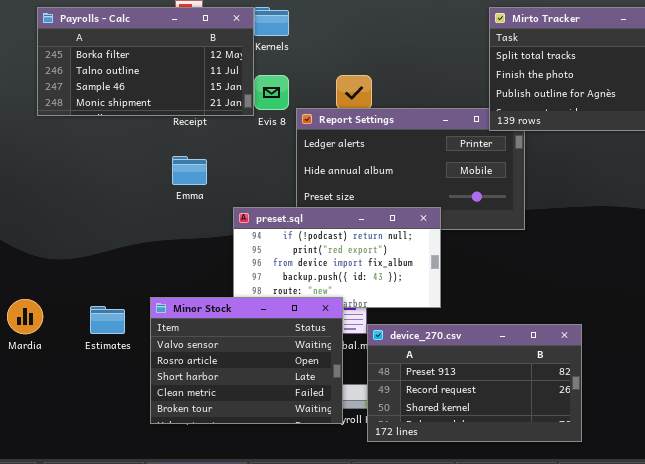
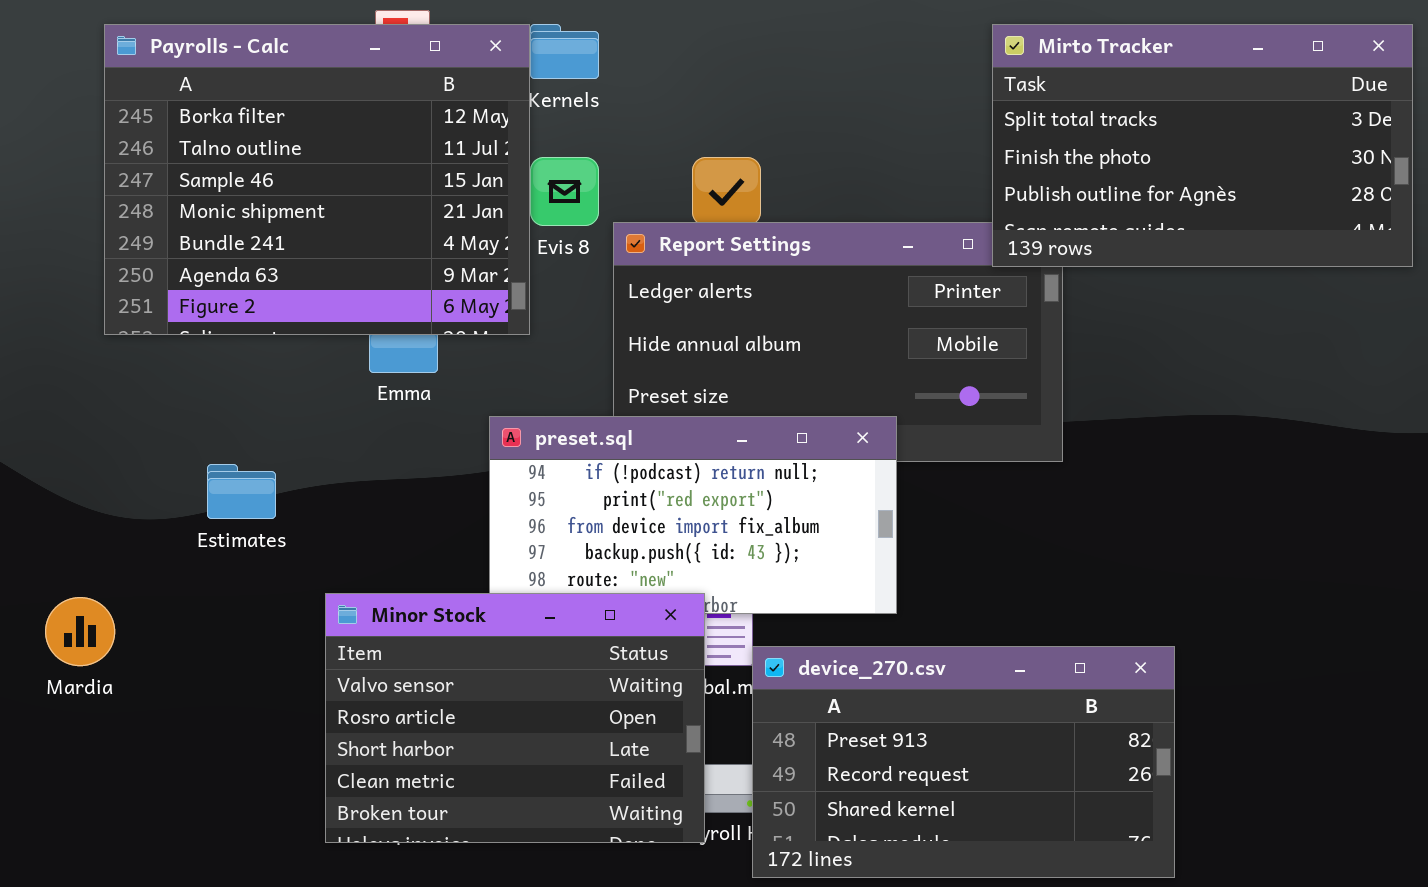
Payrolls - Calc: [37,7,254,116] -> [104,24,530,335], resized
Estimates: [90,306,125,334] -> [207,464,276,519], moved

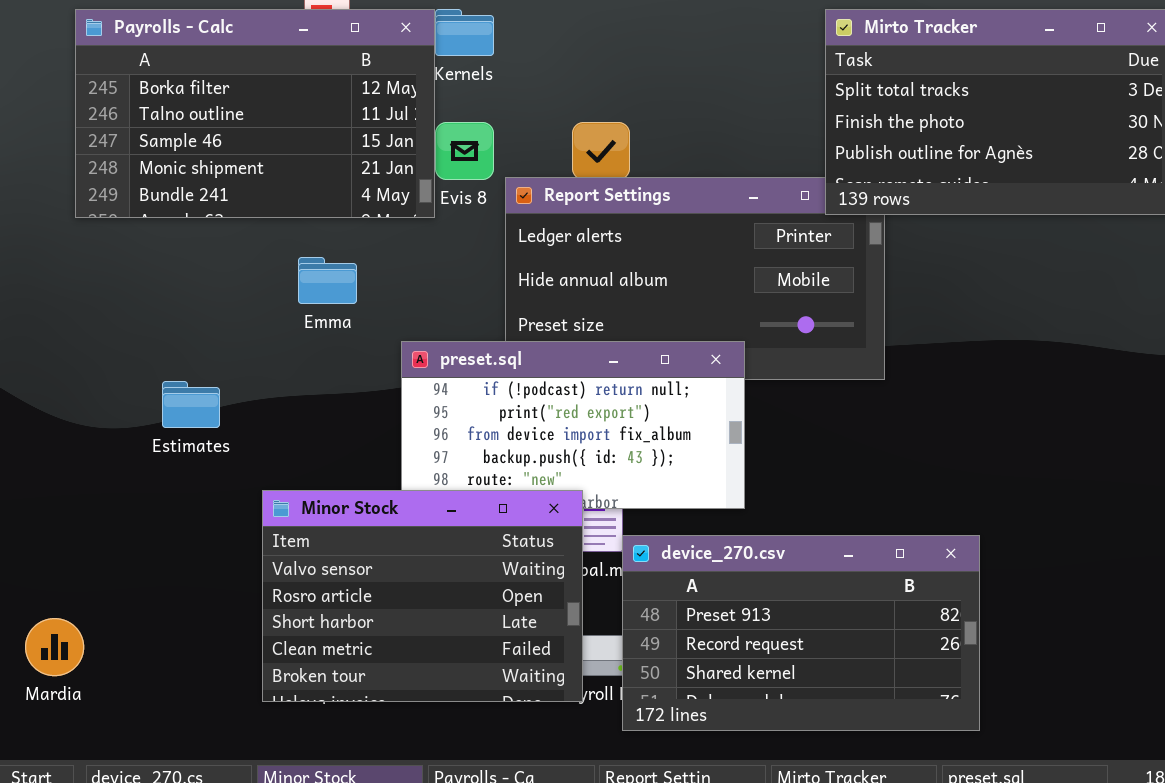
Payrolls - Calc: [104,24,530,335] -> [75,9,435,218], resized
Mardia: [45,597,115,666] -> [25,618,84,676], moved

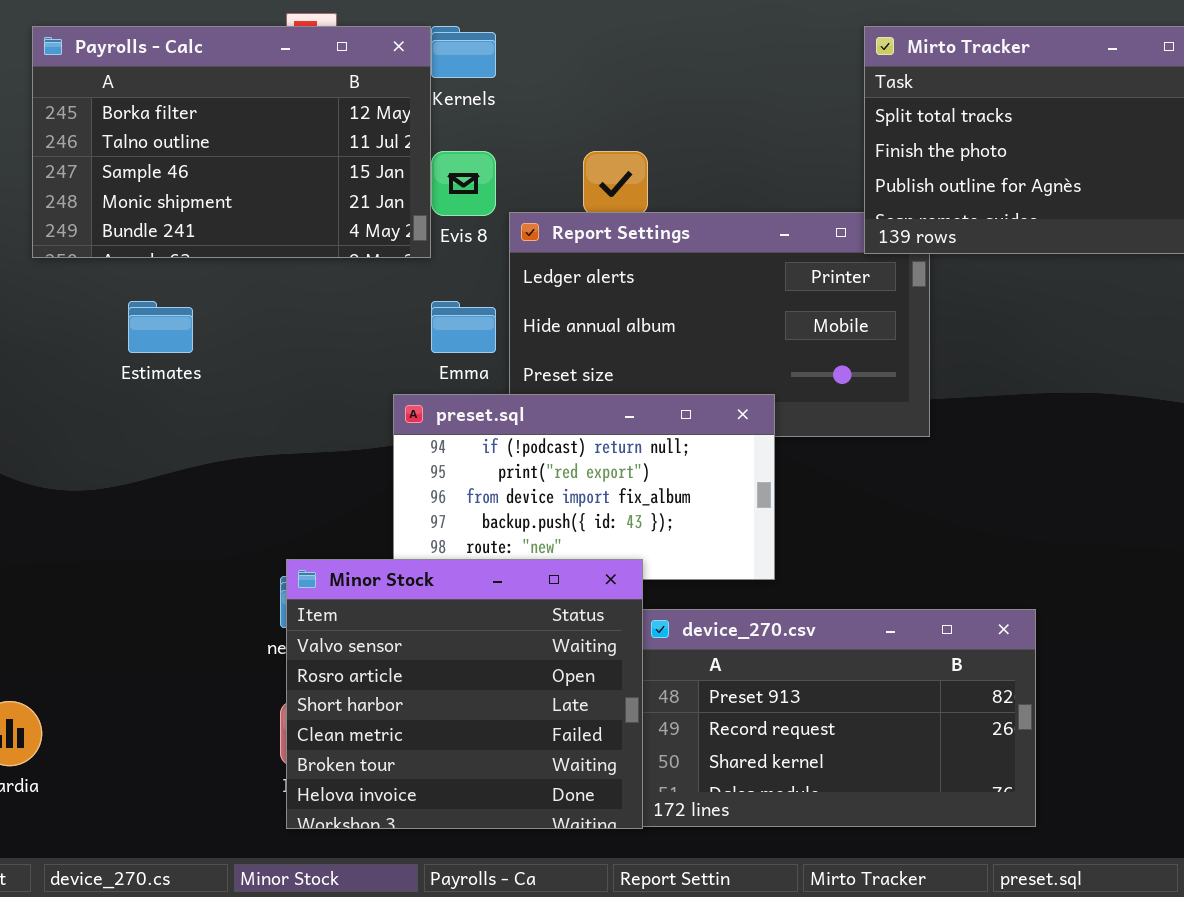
Emma: [298,257,357,304] -> [431,301,496,353], moved
Estimates: [162,381,220,428] -> [128,301,193,353], moved
Minor Stock: [262,490,583,702] -> [286,559,643,829], moved, resized

